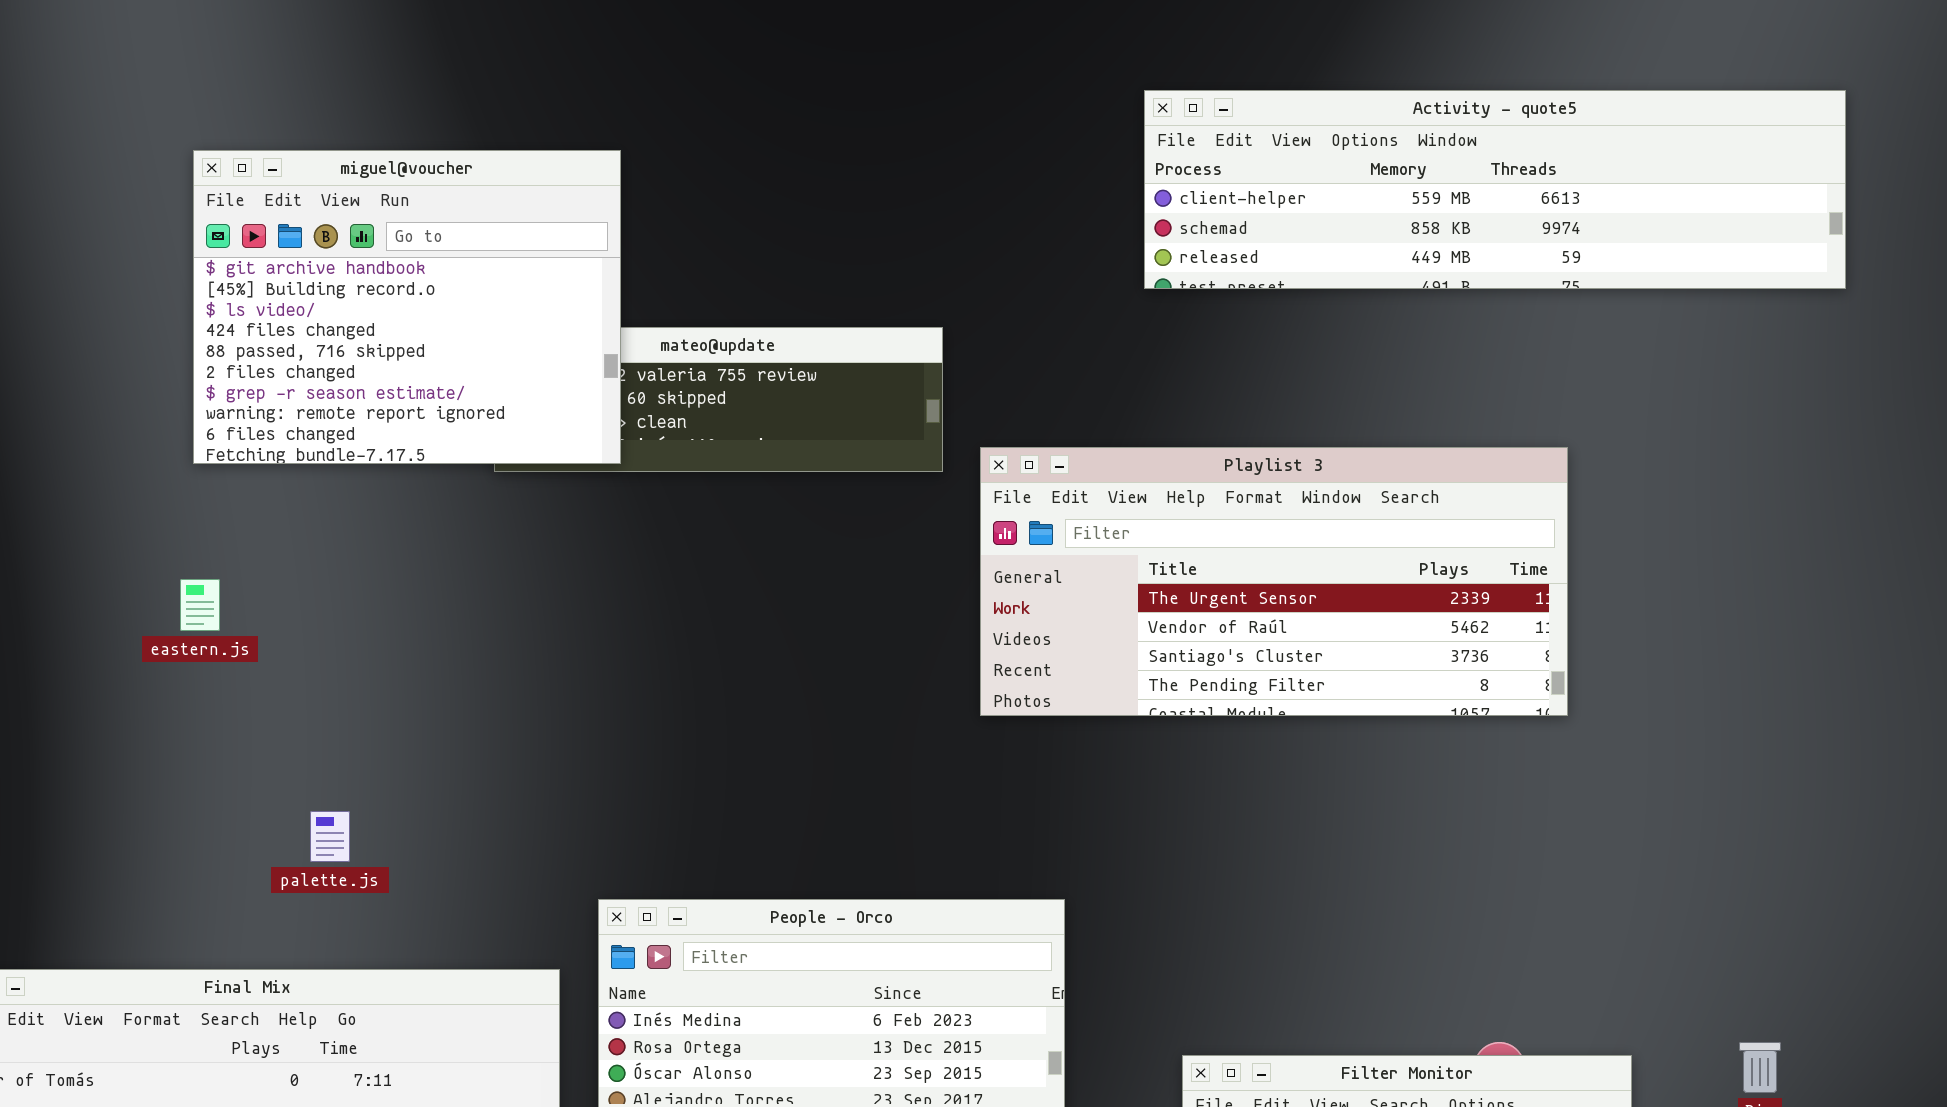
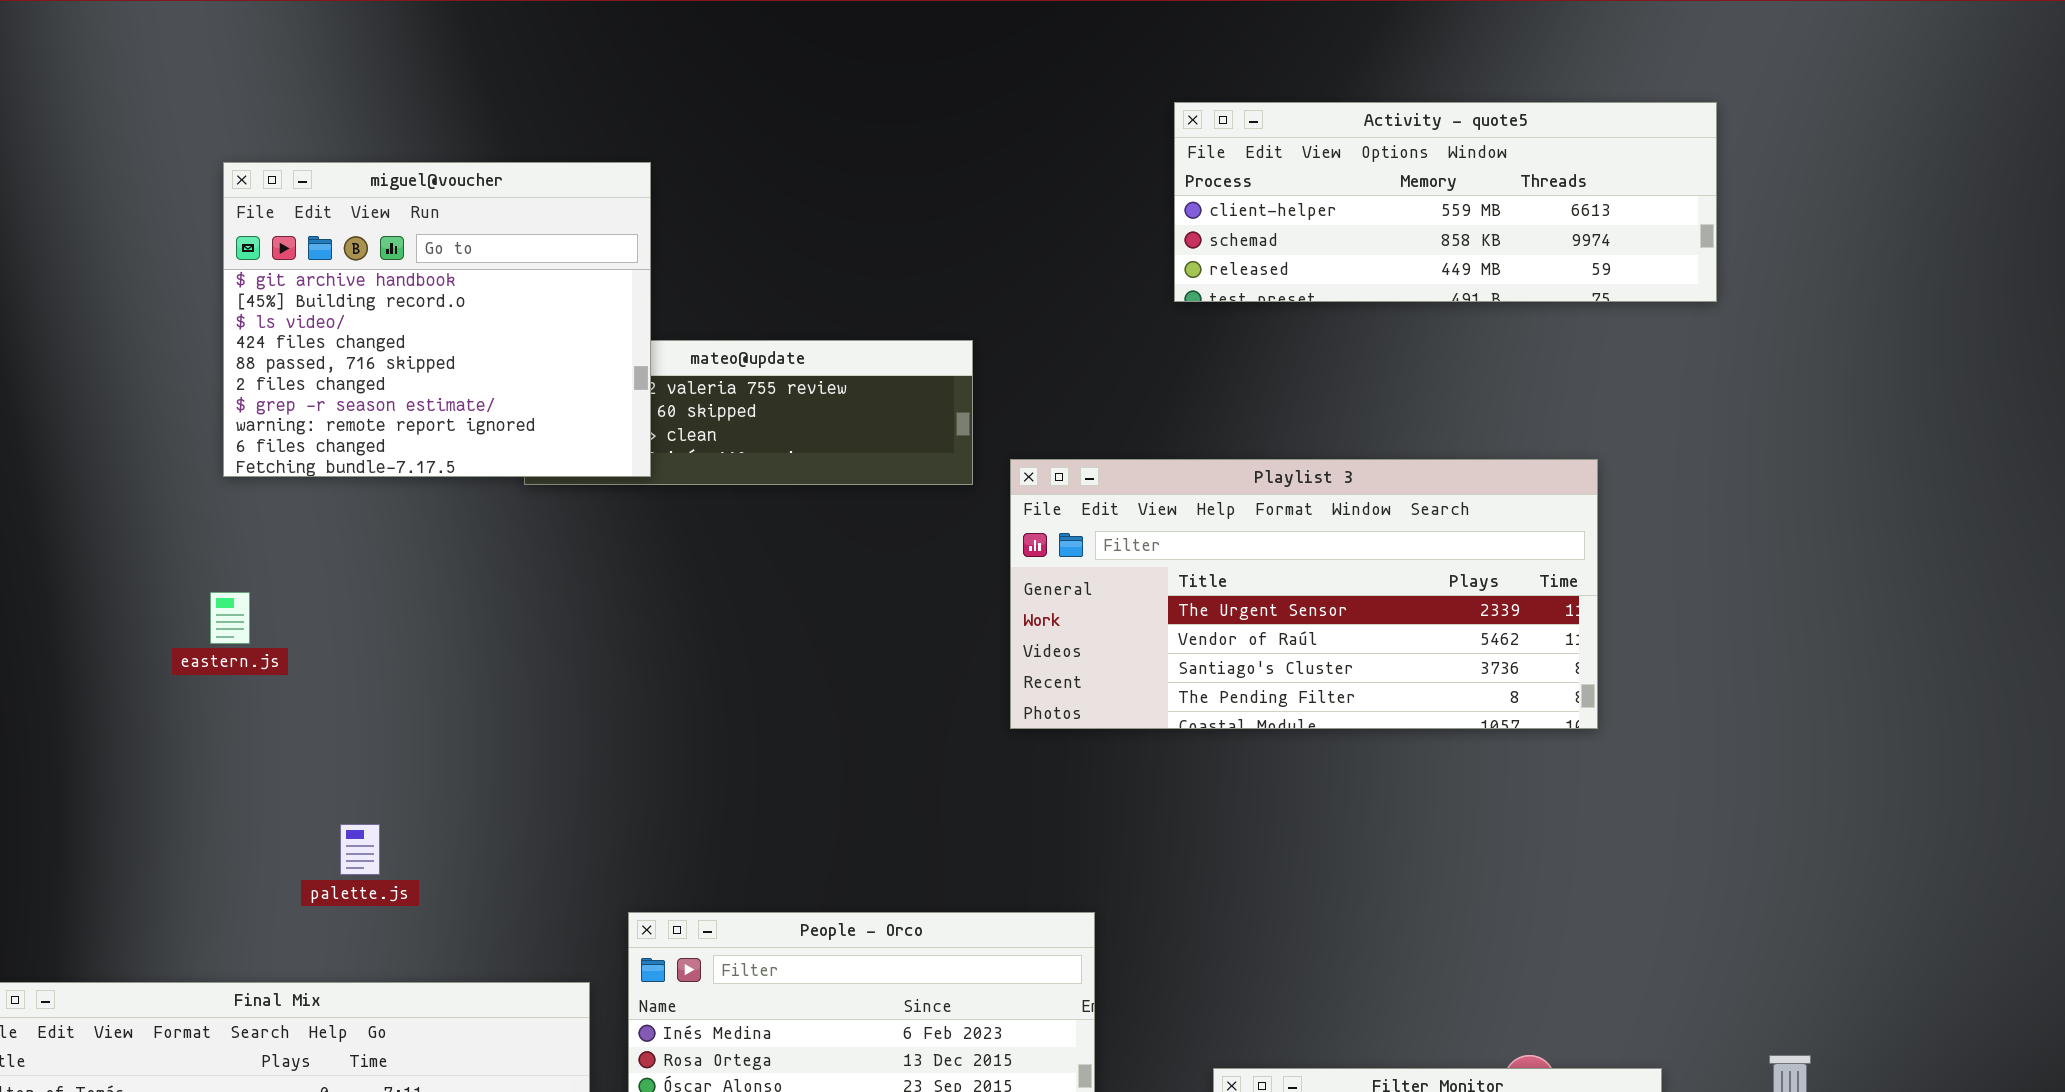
Activity - quote5: [1144,90,1846,289] -> [1174,102,1717,302], resized

